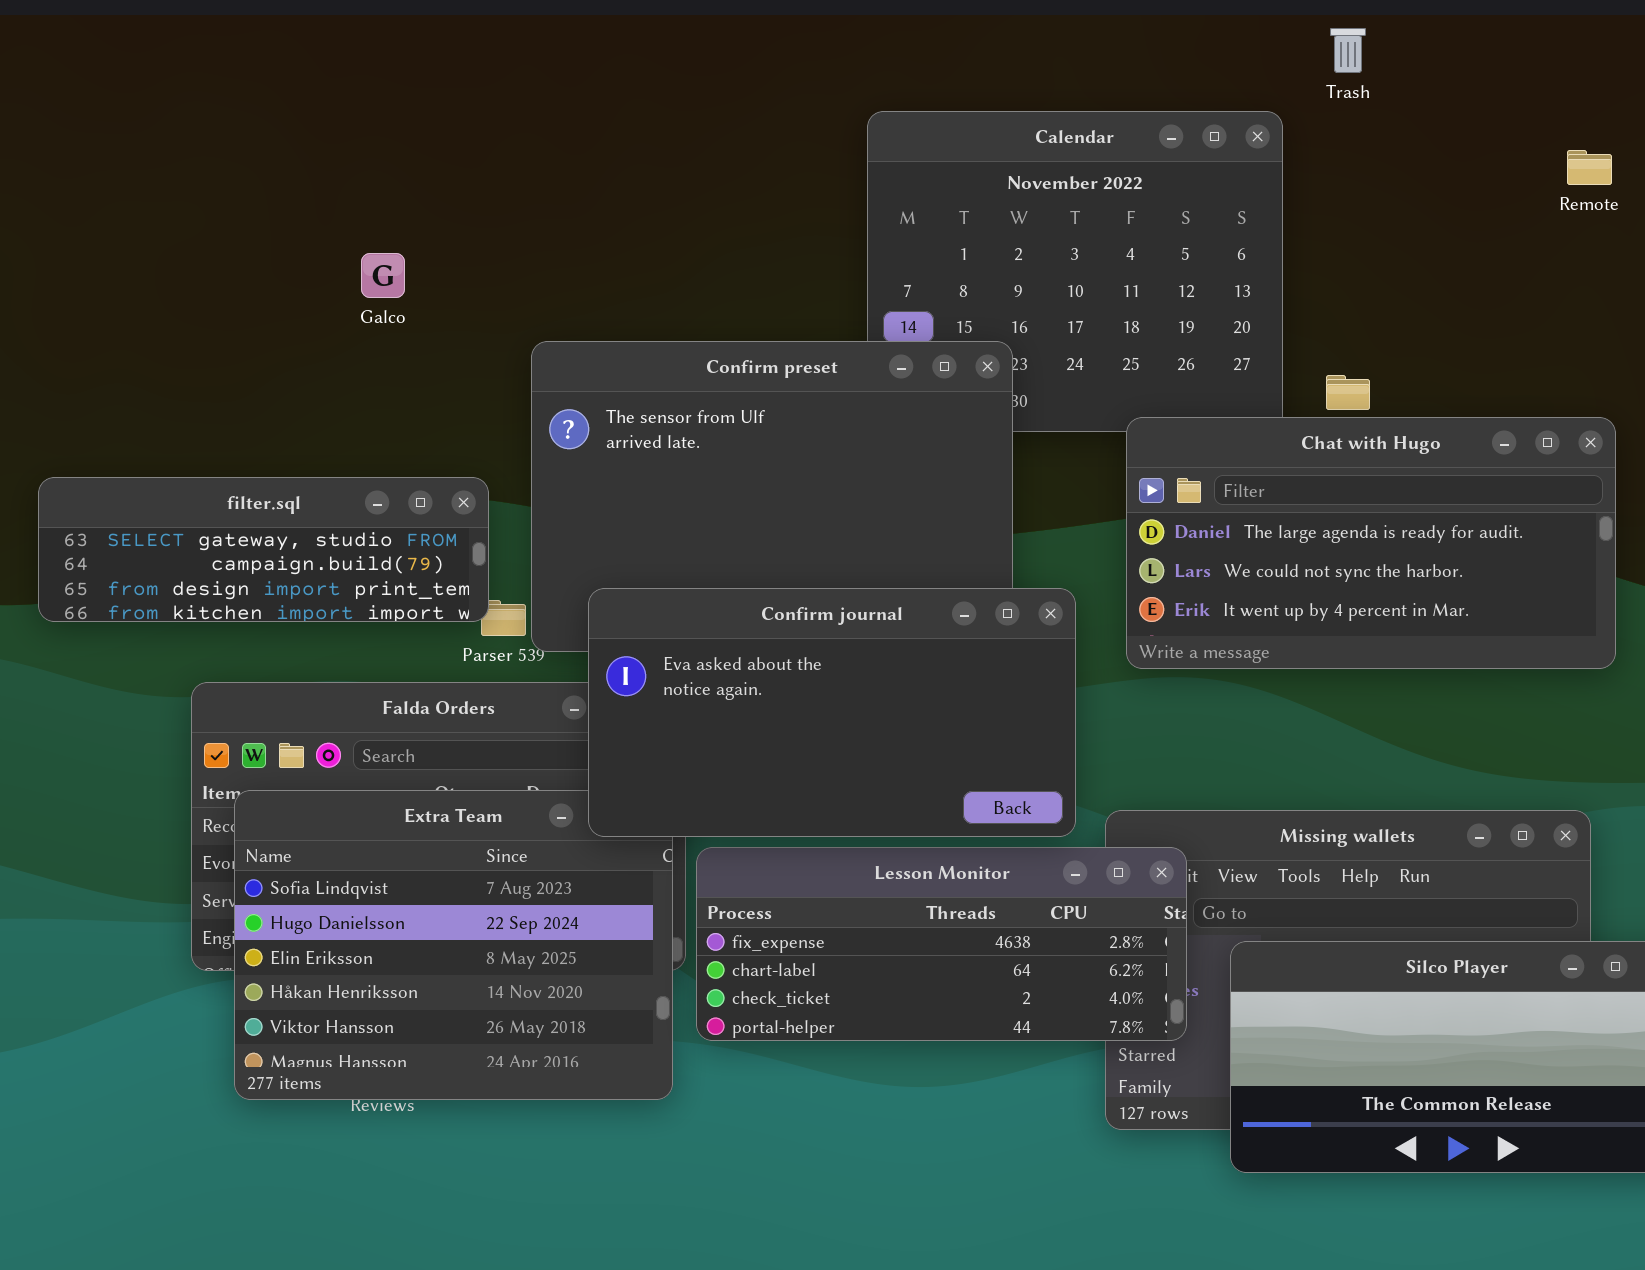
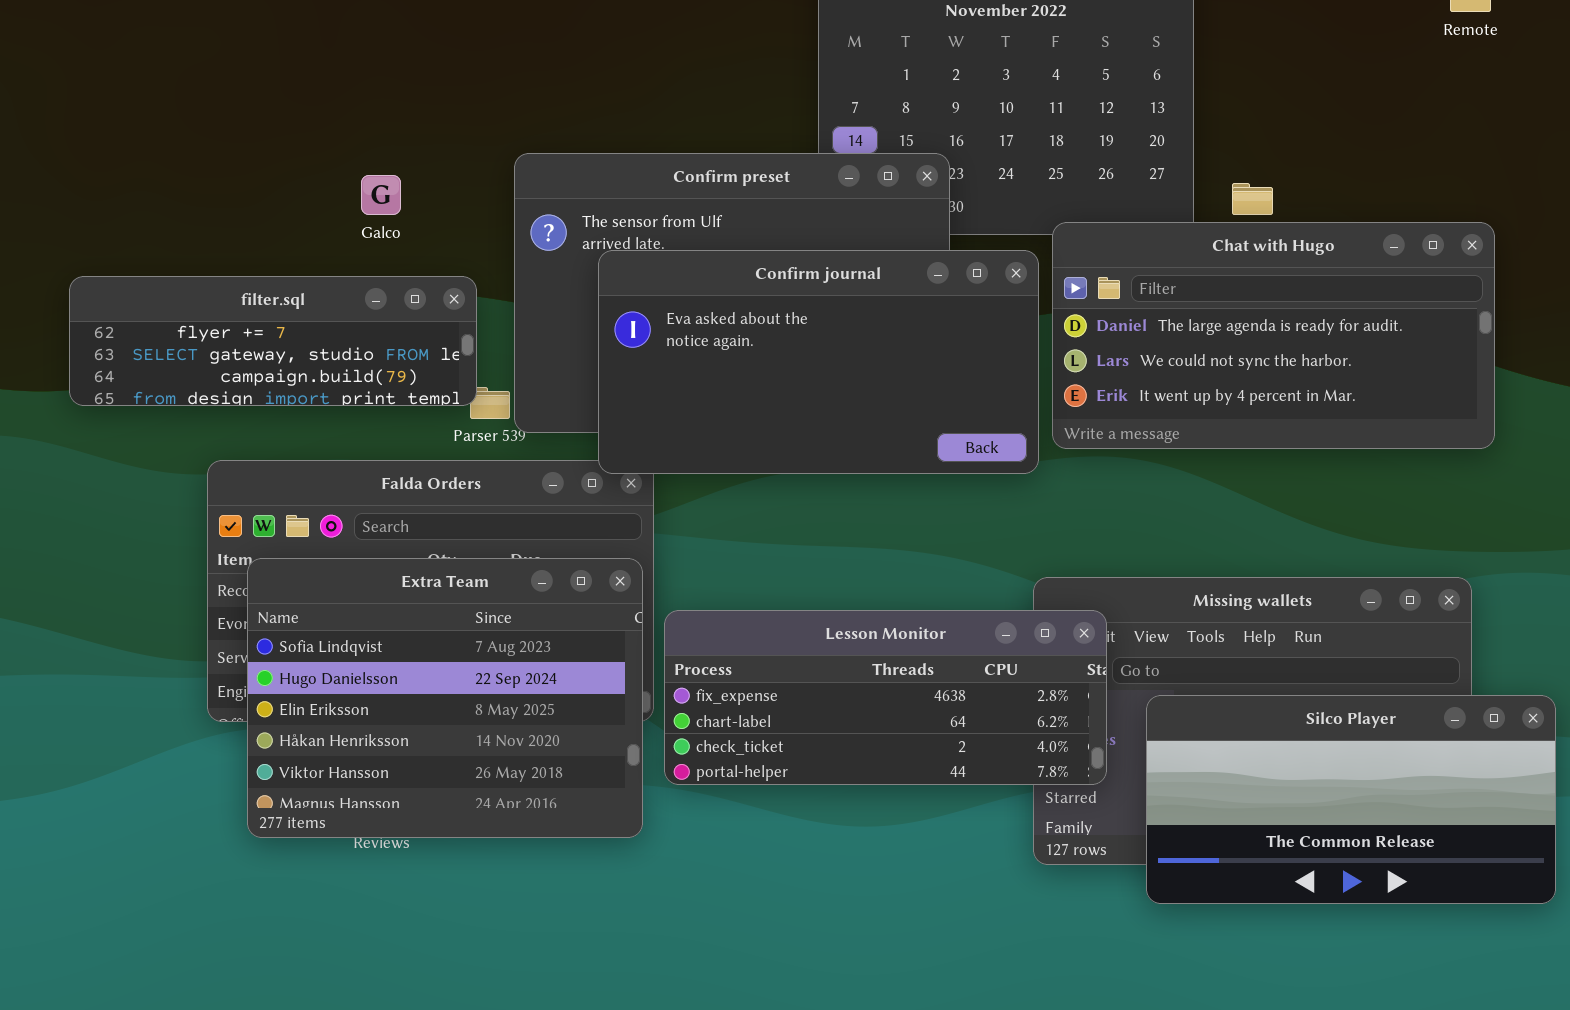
Galco: [361,253,405,298] -> [361,175,401,215], moved
filter.sql: [38,477,489,622] -> [69,276,477,406], scrolled up 1 row
Confirm journal: [588,588,1076,837] -> [598,250,1039,474], moved

